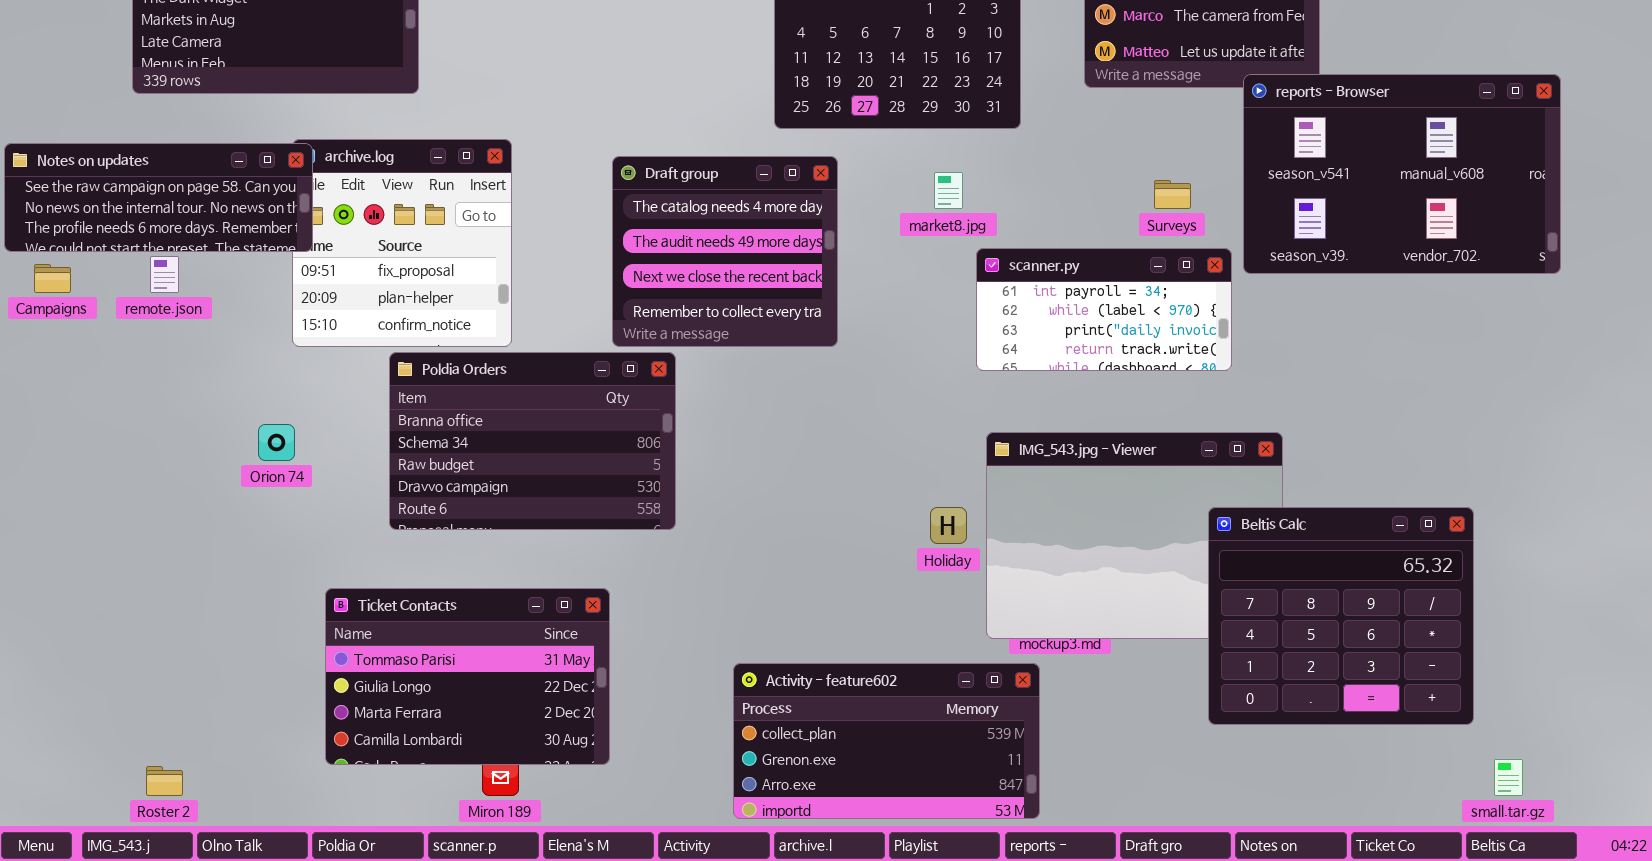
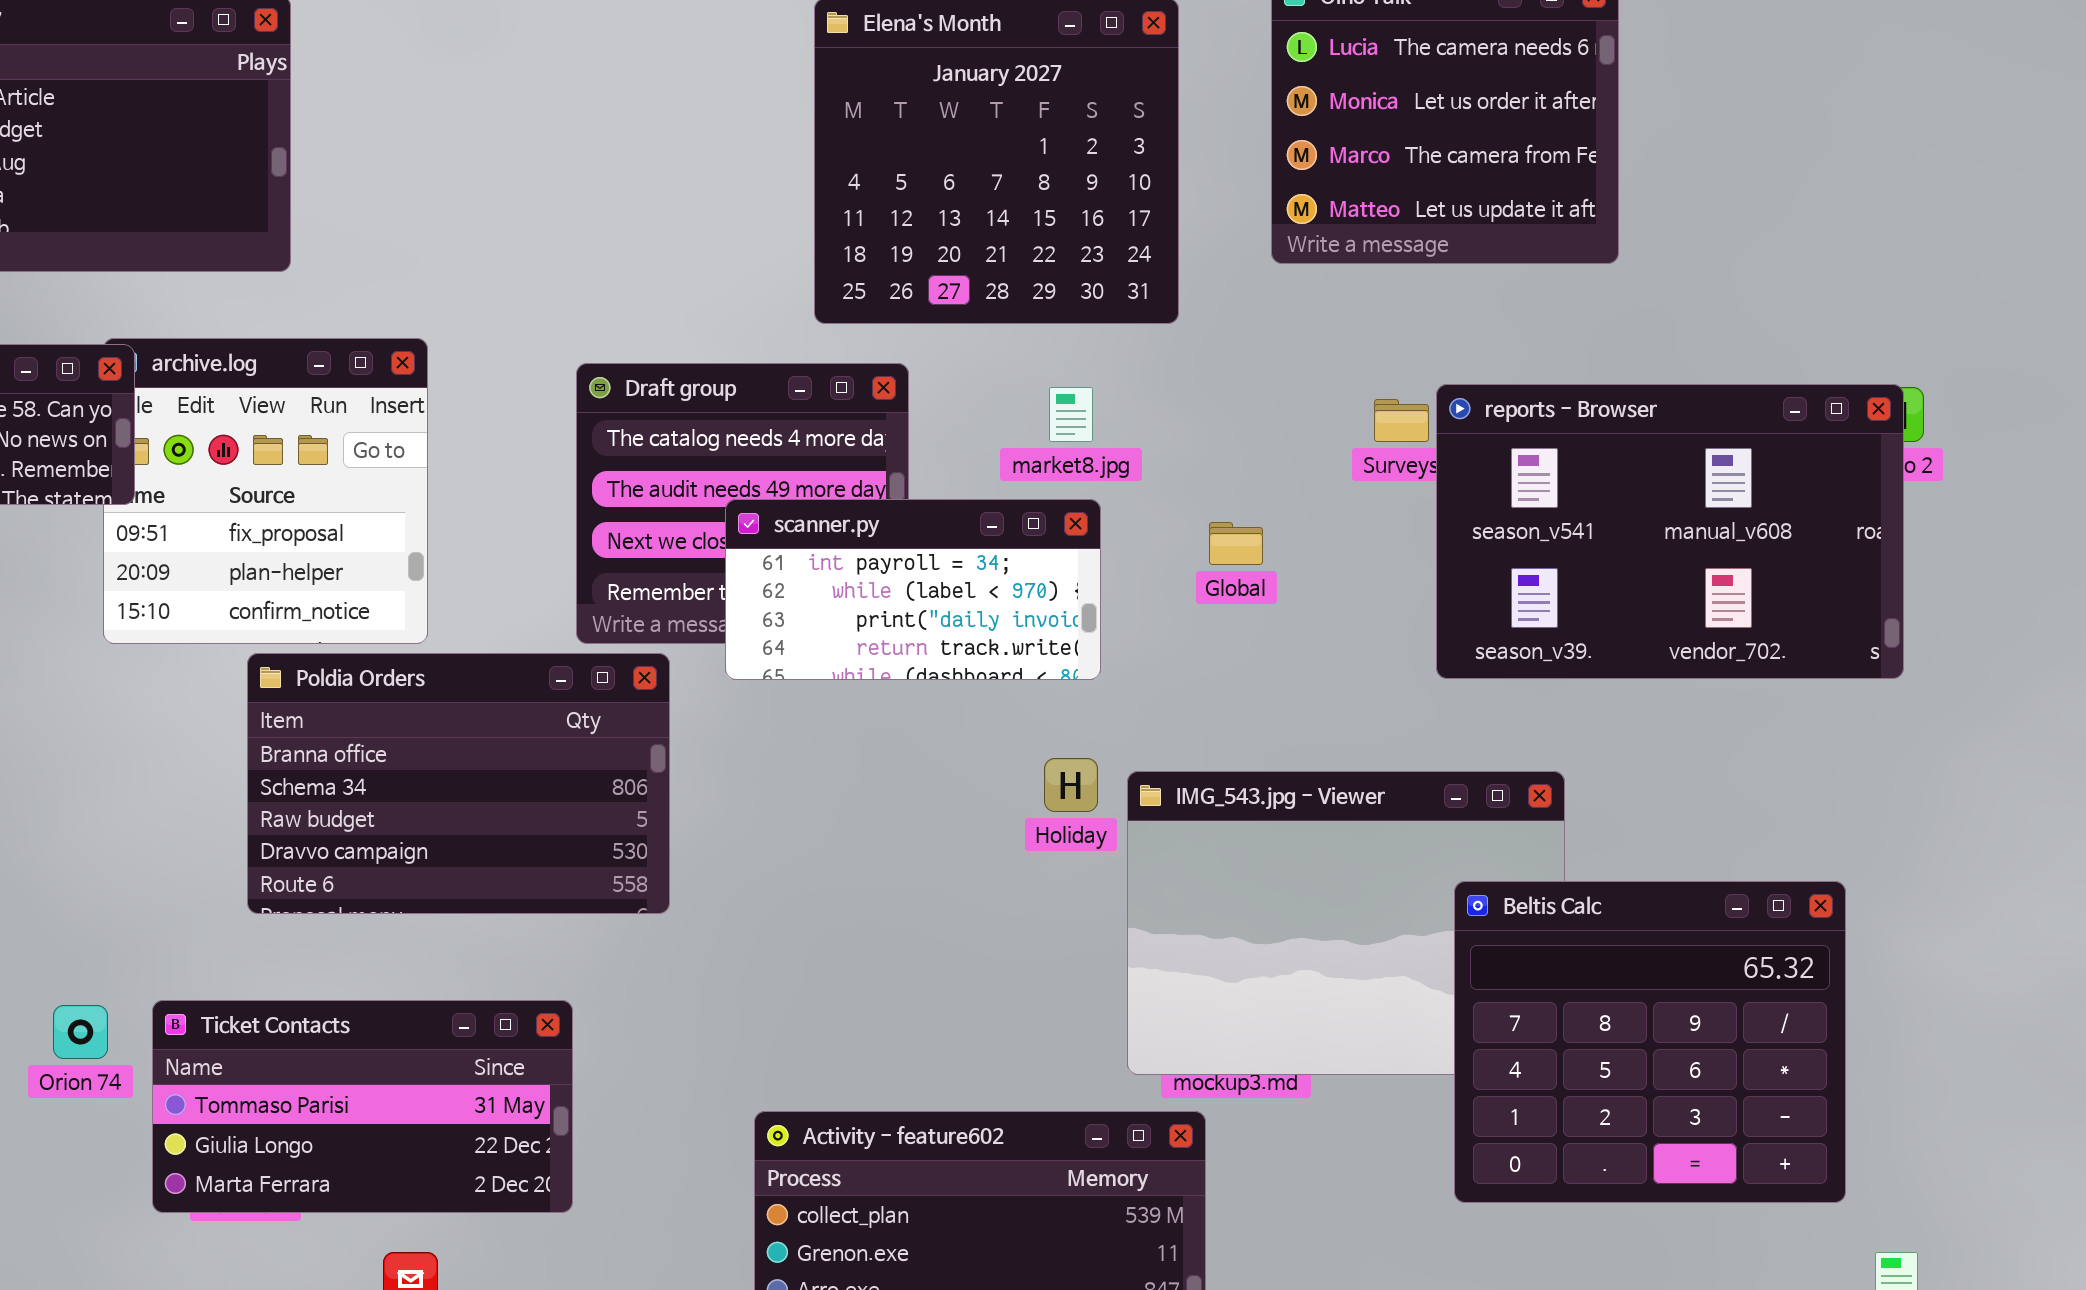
reports - Browser: [1243,74,1561,274] -> [1436,384,1904,679], moved
scanner.py: [976,248,1232,371] -> [725,499,1101,680], moved
Orion 74: [258,424,295,461] -> [53,1005,108,1059], moved
Holiday: [930,507,967,544] -> [1044,758,1098,812], moved
Ticket Contacts: [325,588,610,765] -> [152,1000,573,1213], resized

